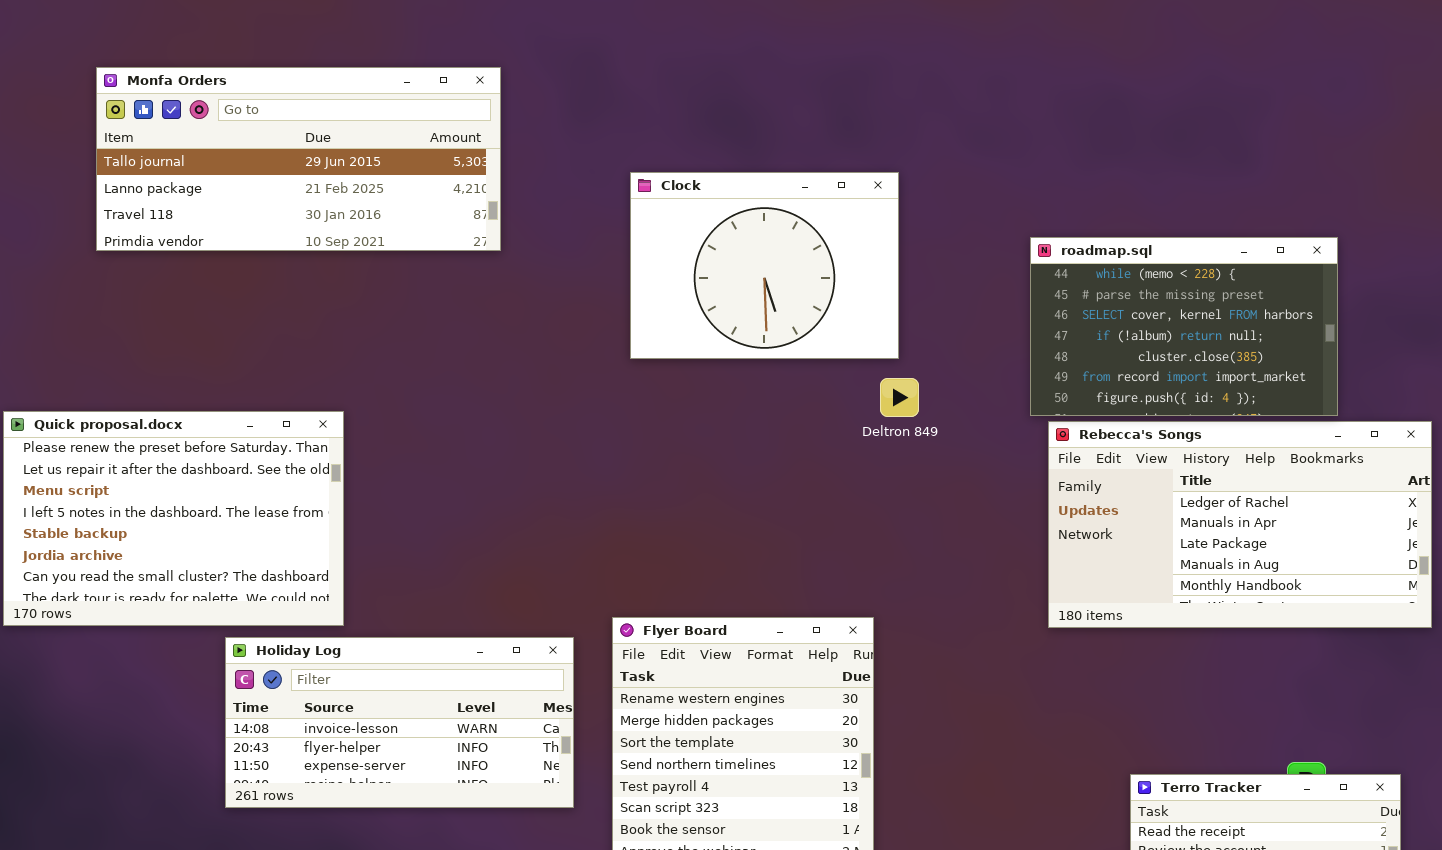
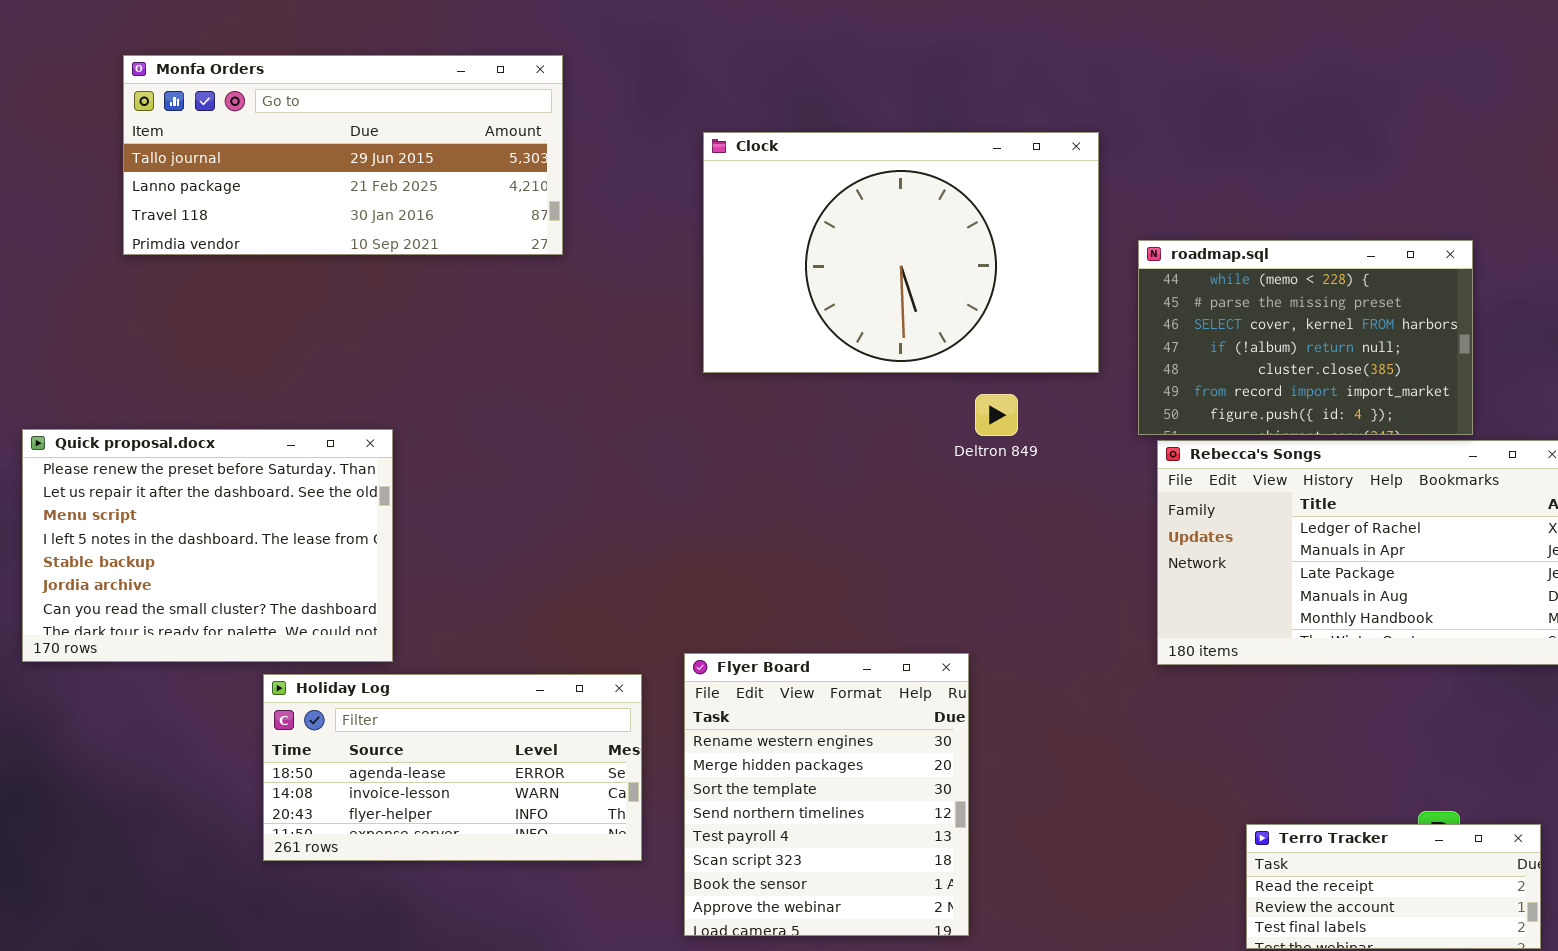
Clock: [630,172,899,359] -> [703,132,1099,373], resized
Holiday Log: [225,637,574,808] -> [263,674,642,861], scrolled up 1 row

